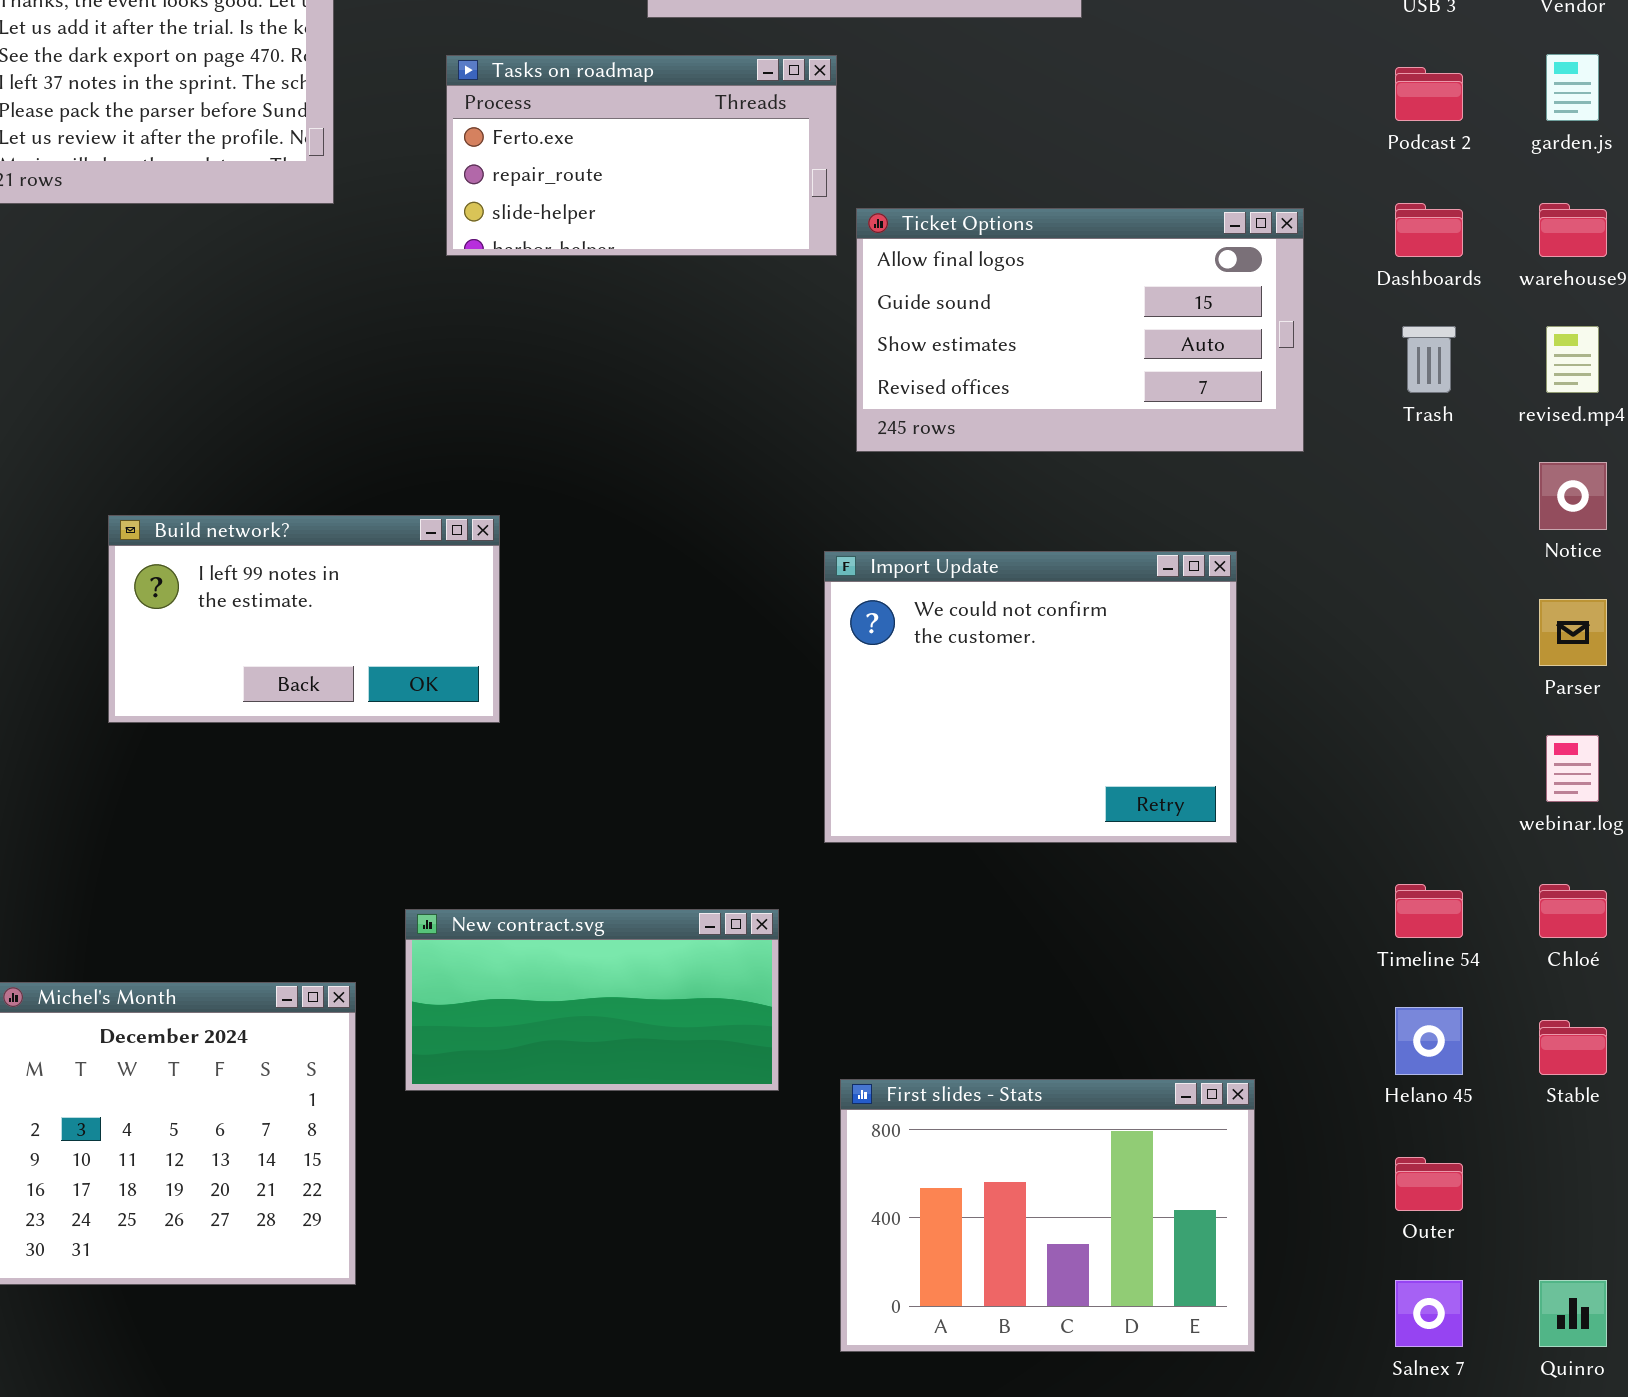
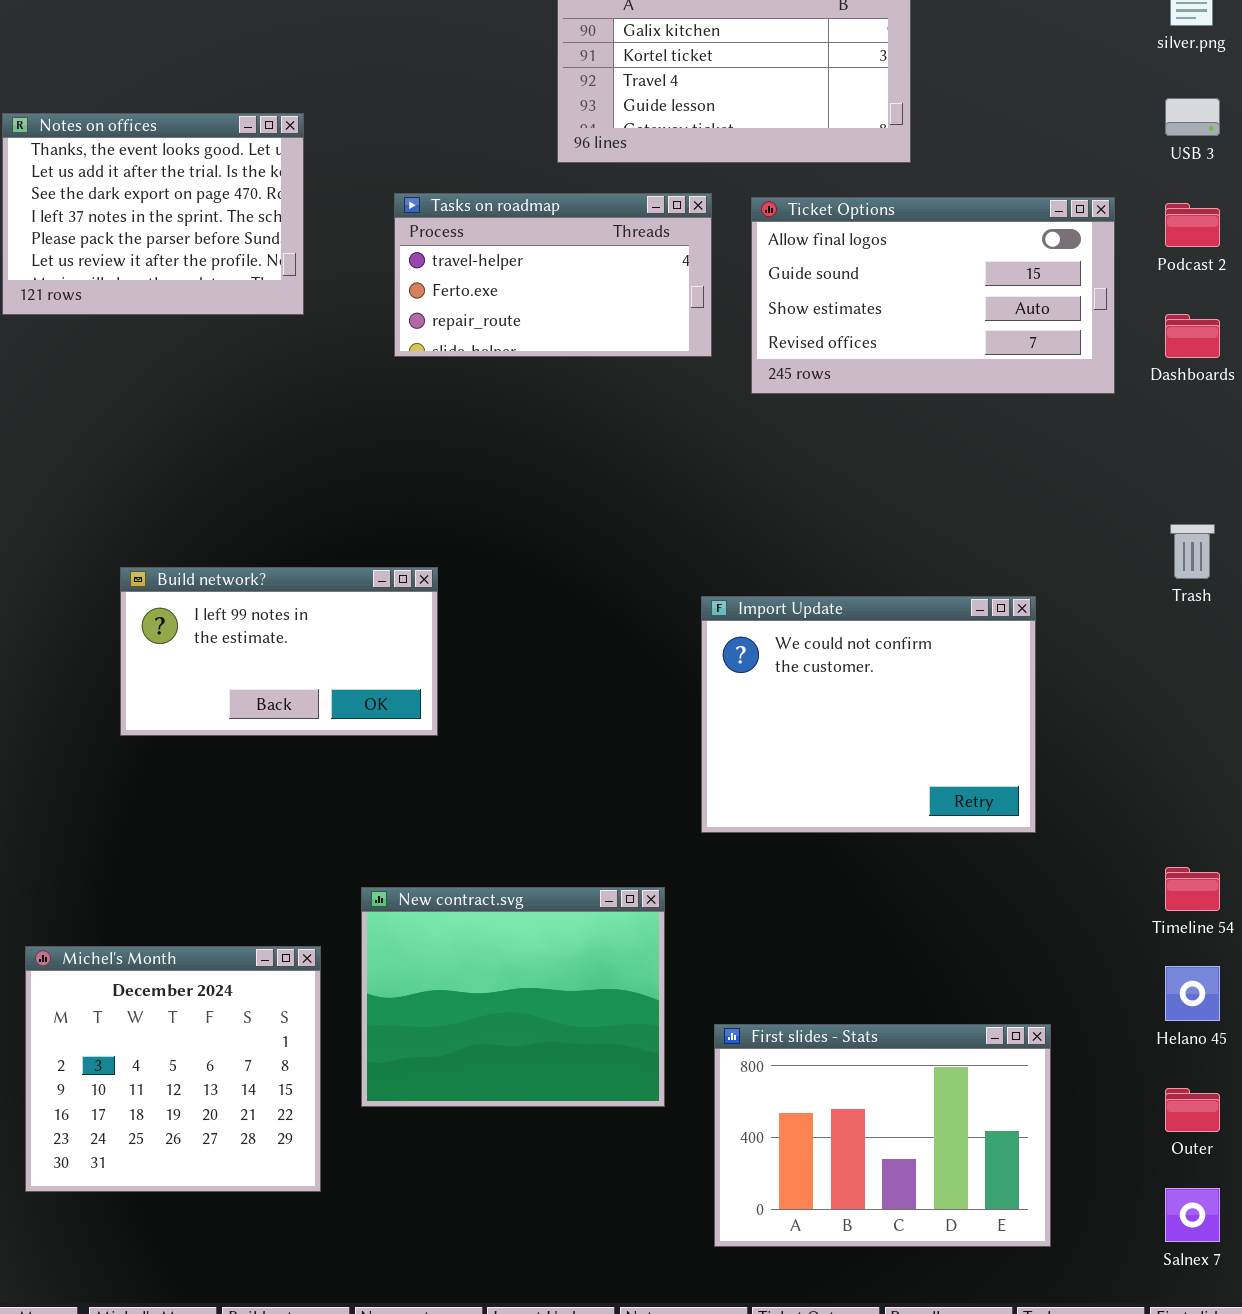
Tasks on roadmap: [446,55,837,256] -> [394,193,712,357], scrolled up 1 row
Ticket Options: [856,208,1304,452] -> [751,197,1115,394], moved
Trash: [1402,326,1456,393] -> [1170,524,1215,579], moved
New contract.svg: [405,909,779,1091] -> [361,887,665,1107], resized

